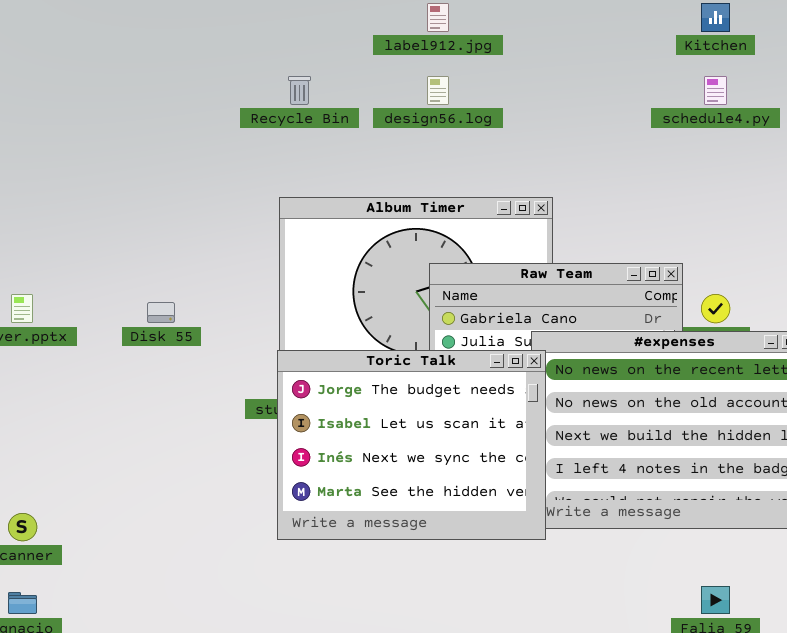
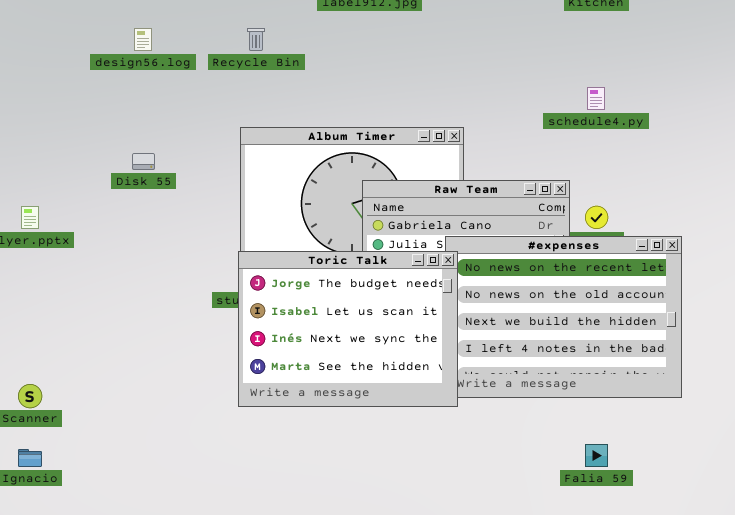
design56.log: [427,76,449,105] -> [134,28,152,51], moved
schedule4.py: [704,76,727,105] -> [587,87,605,110], moved
Disk 55: [147,302,175,323] -> [132,153,155,170], moved

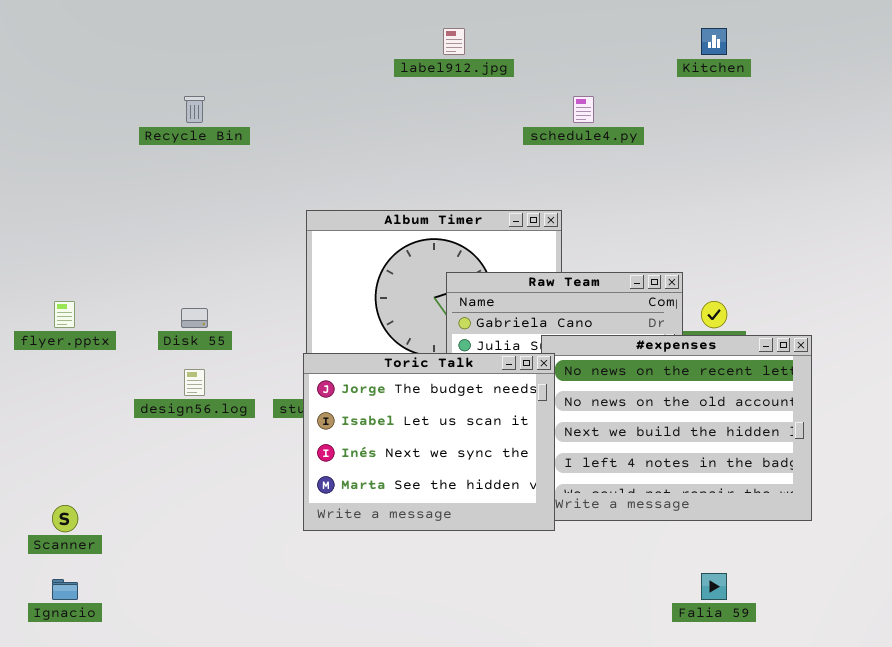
design56.log: [134,28,152,51] -> [184,369,205,396], moved
Recycle Bin: [247,28,265,51] -> [184,96,205,123], moved
schedule4.py: [587,87,605,110] -> [573,96,594,123], moved
Disk 55: [132,153,155,170] -> [181,308,208,328], moved

